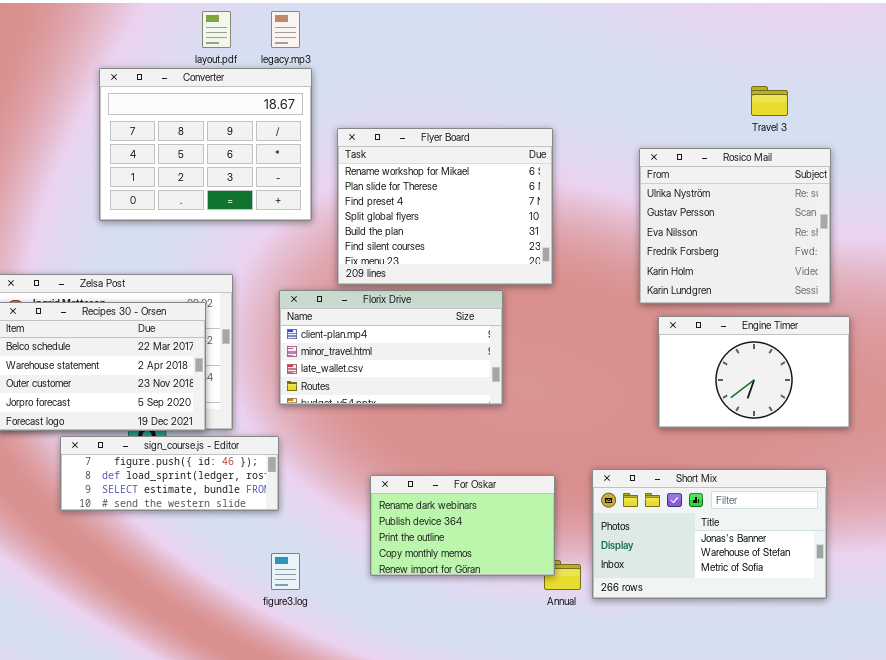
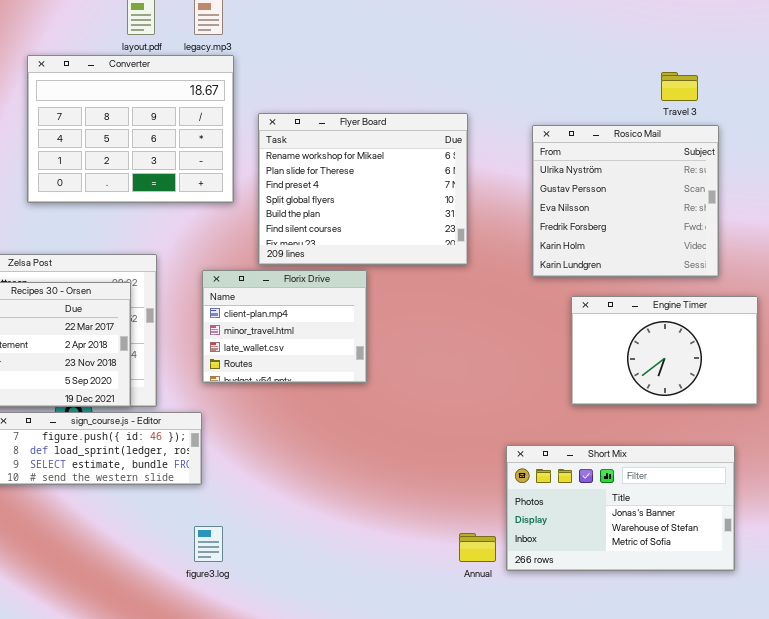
Rosico Mail: [639,148,831,304] -> [532,125,719,277], moved
Florix Drive: [279,290,503,405] -> [202,270,367,383], resized
For Oskar: [370,475,555,576] -> none, closed

